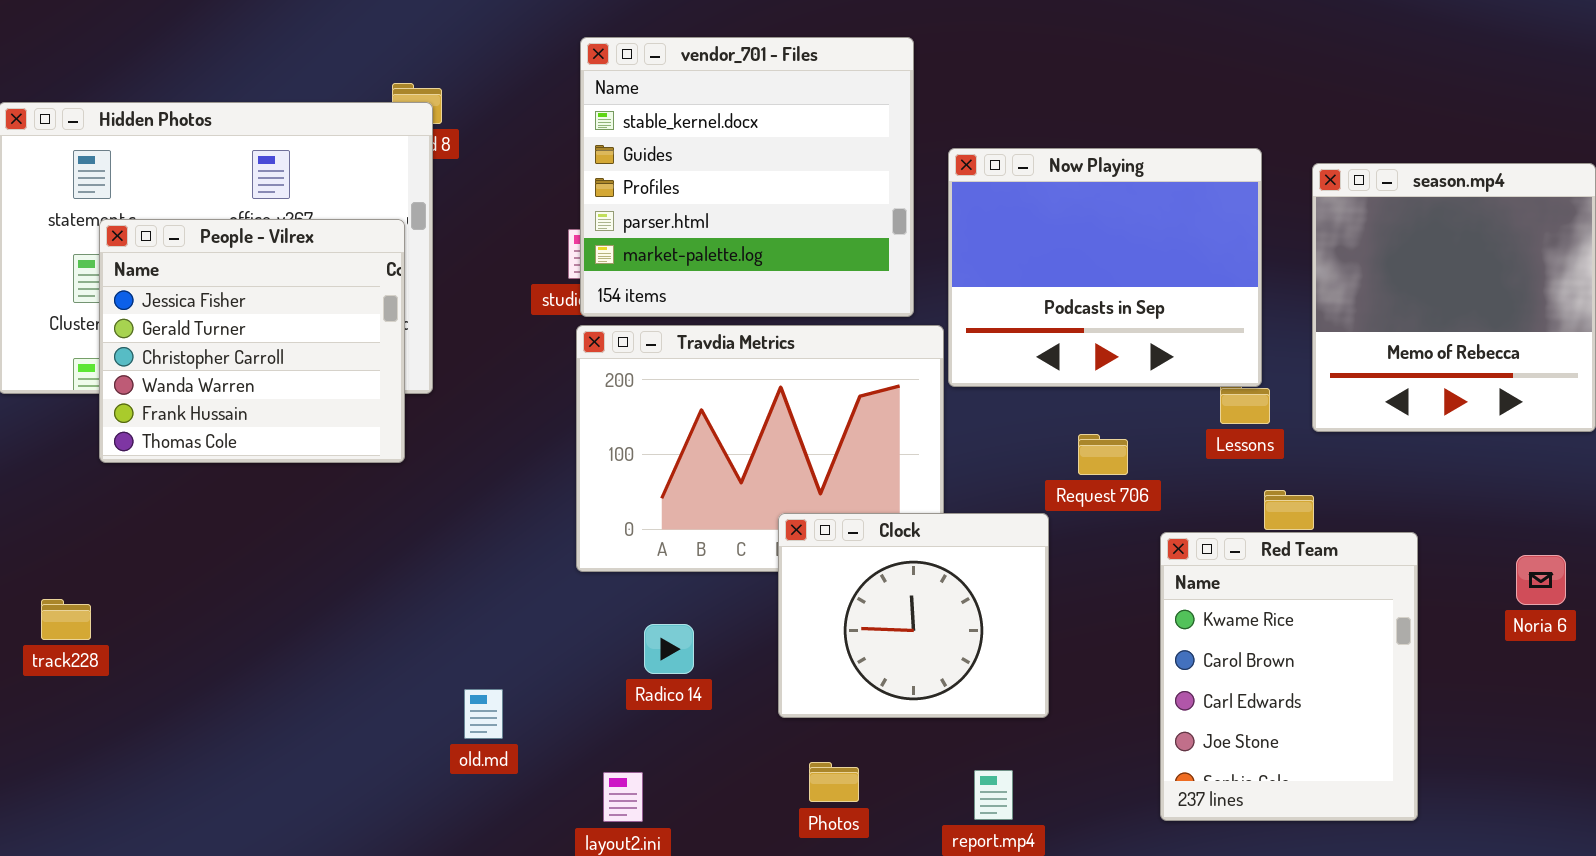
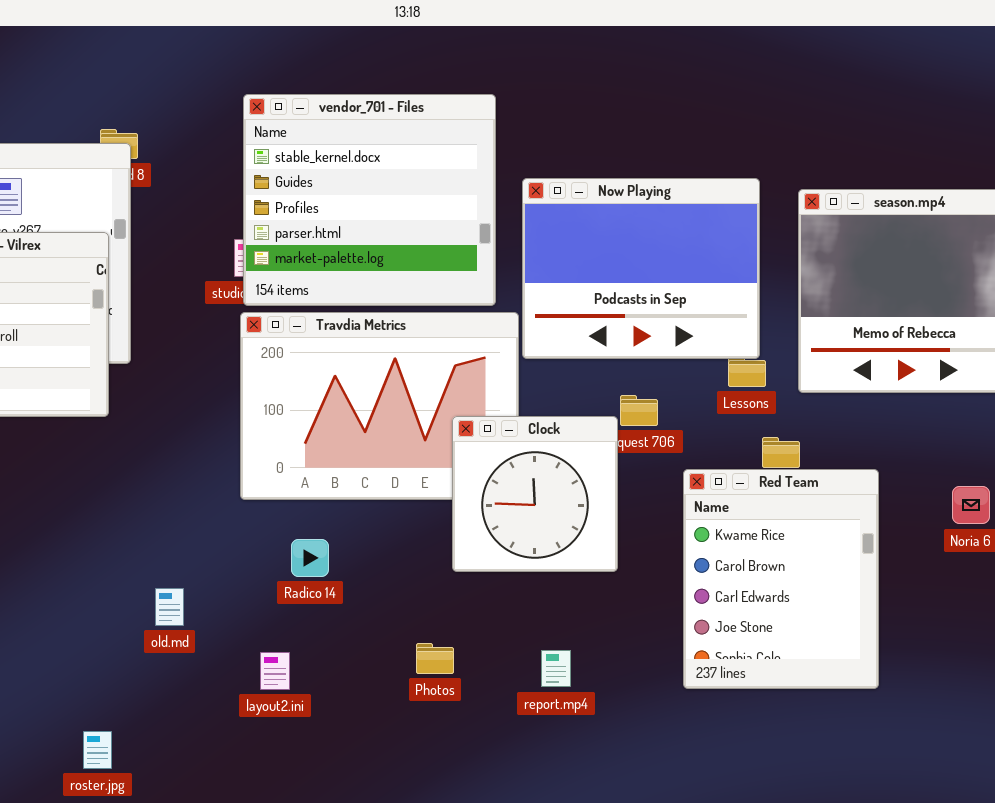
Clock: [778,513,1049,718] -> [452,416,618,572], moved, resized

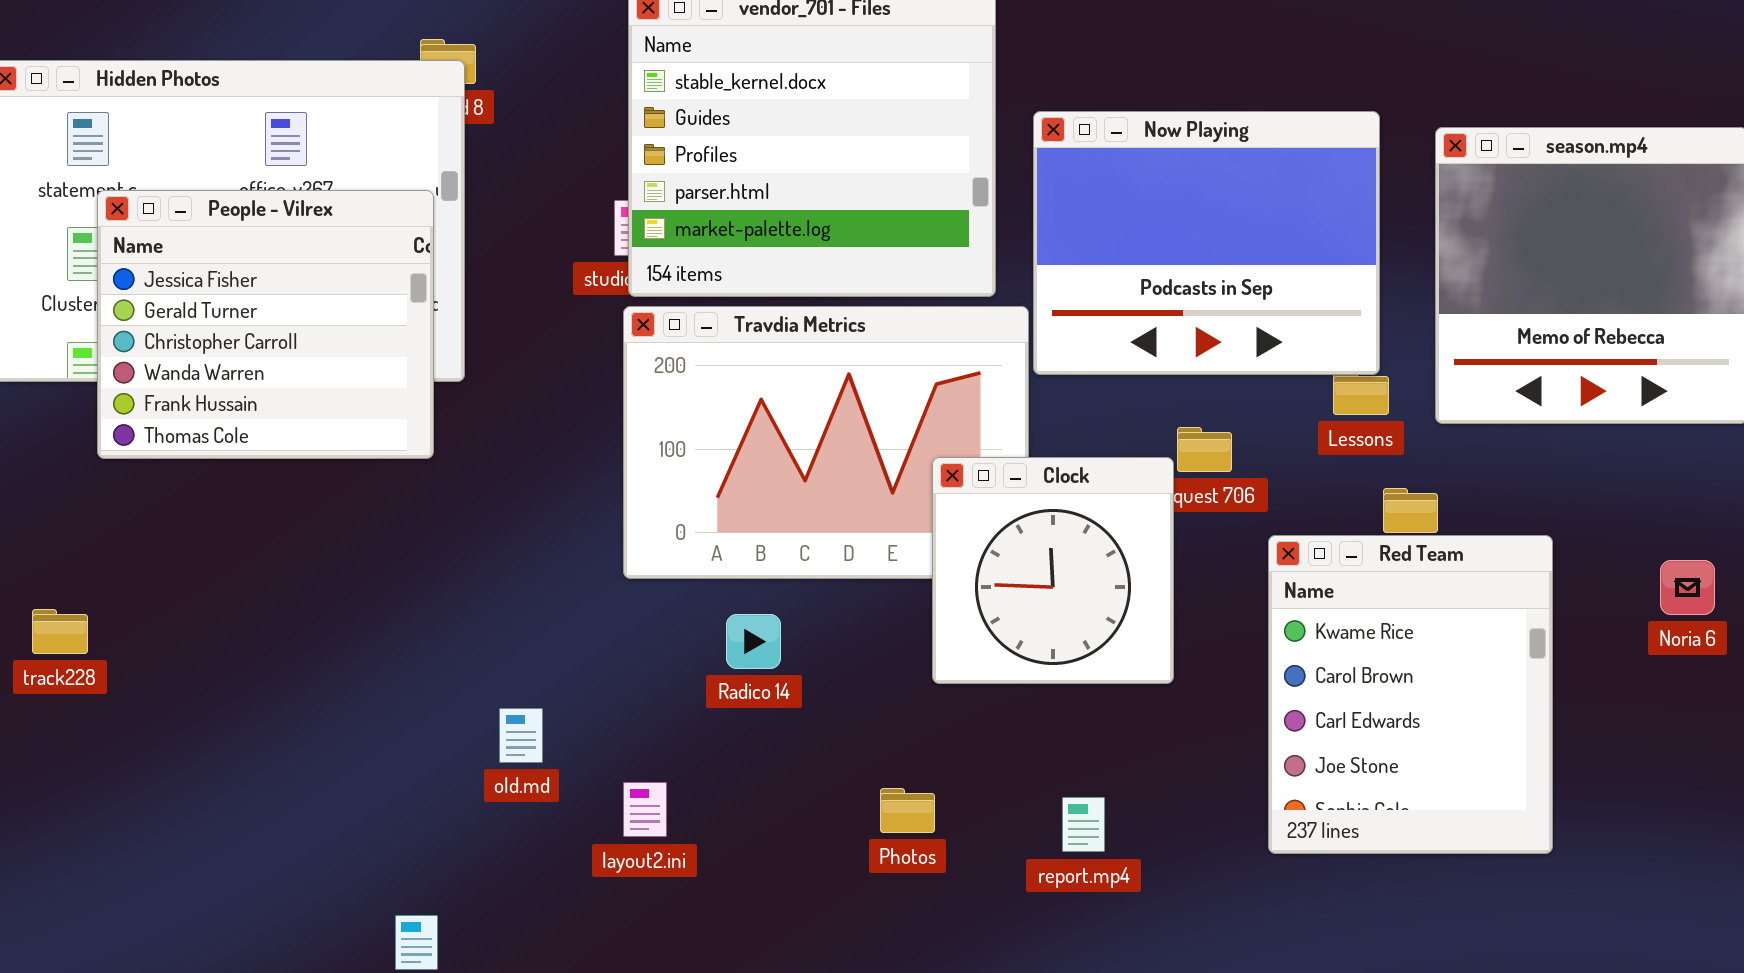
Radico 14: [291,539,329,577] -> [726,614,781,669], moved
layout2.ini: [260,652,290,690] -> [623,782,667,837], moved

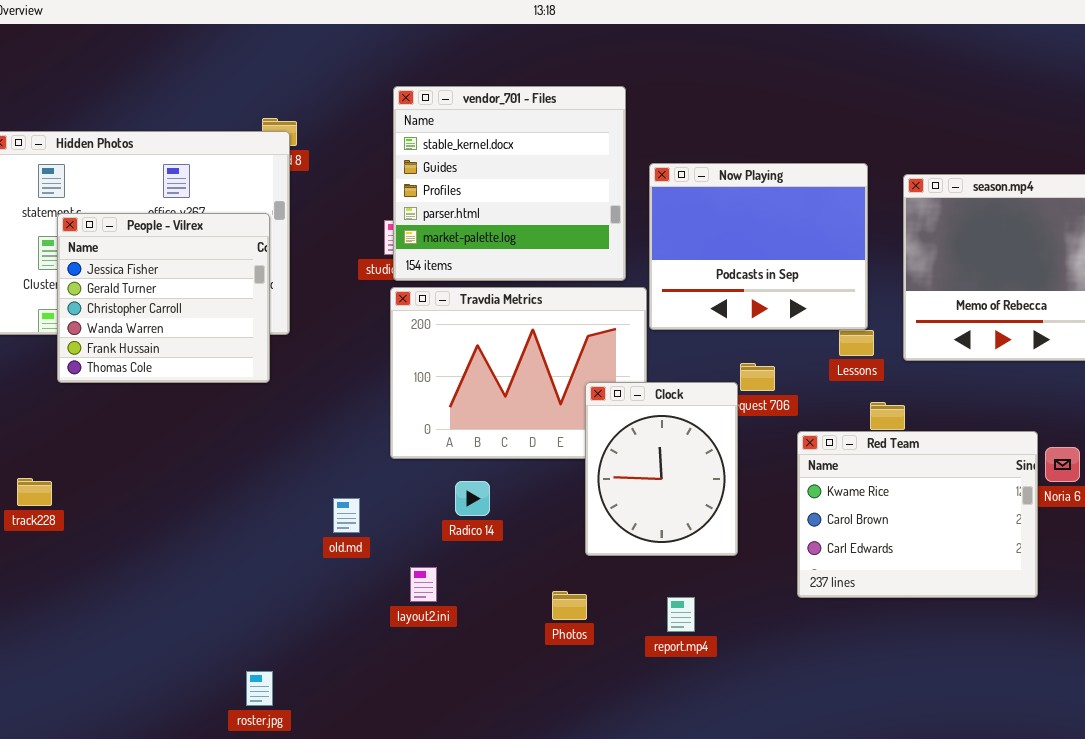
Clock: [932,457,1174,684] -> [585,382,738,556], resized
Red Team: [1268,535,1553,854] -> [797,431,1038,598], resized
old.md: [499,708,543,763] -> [333,498,360,533], moved
layout2.ini: [623,782,667,837] -> [410,567,437,602], moved

